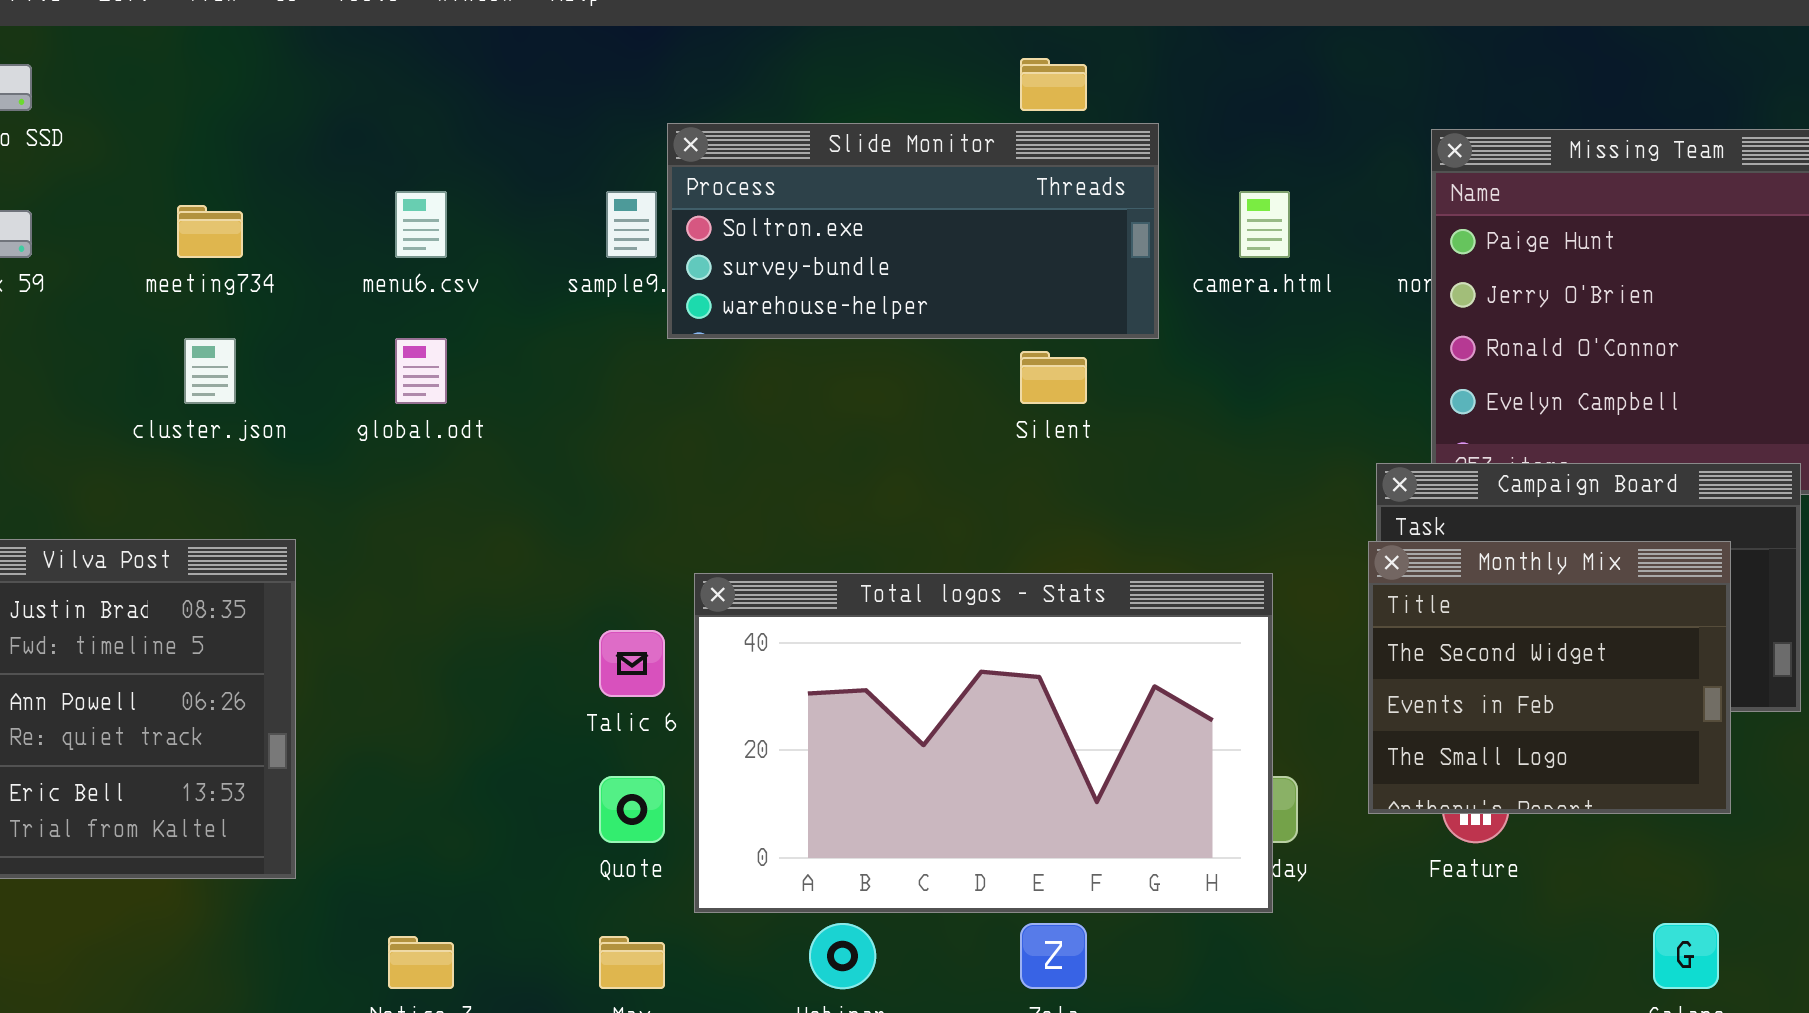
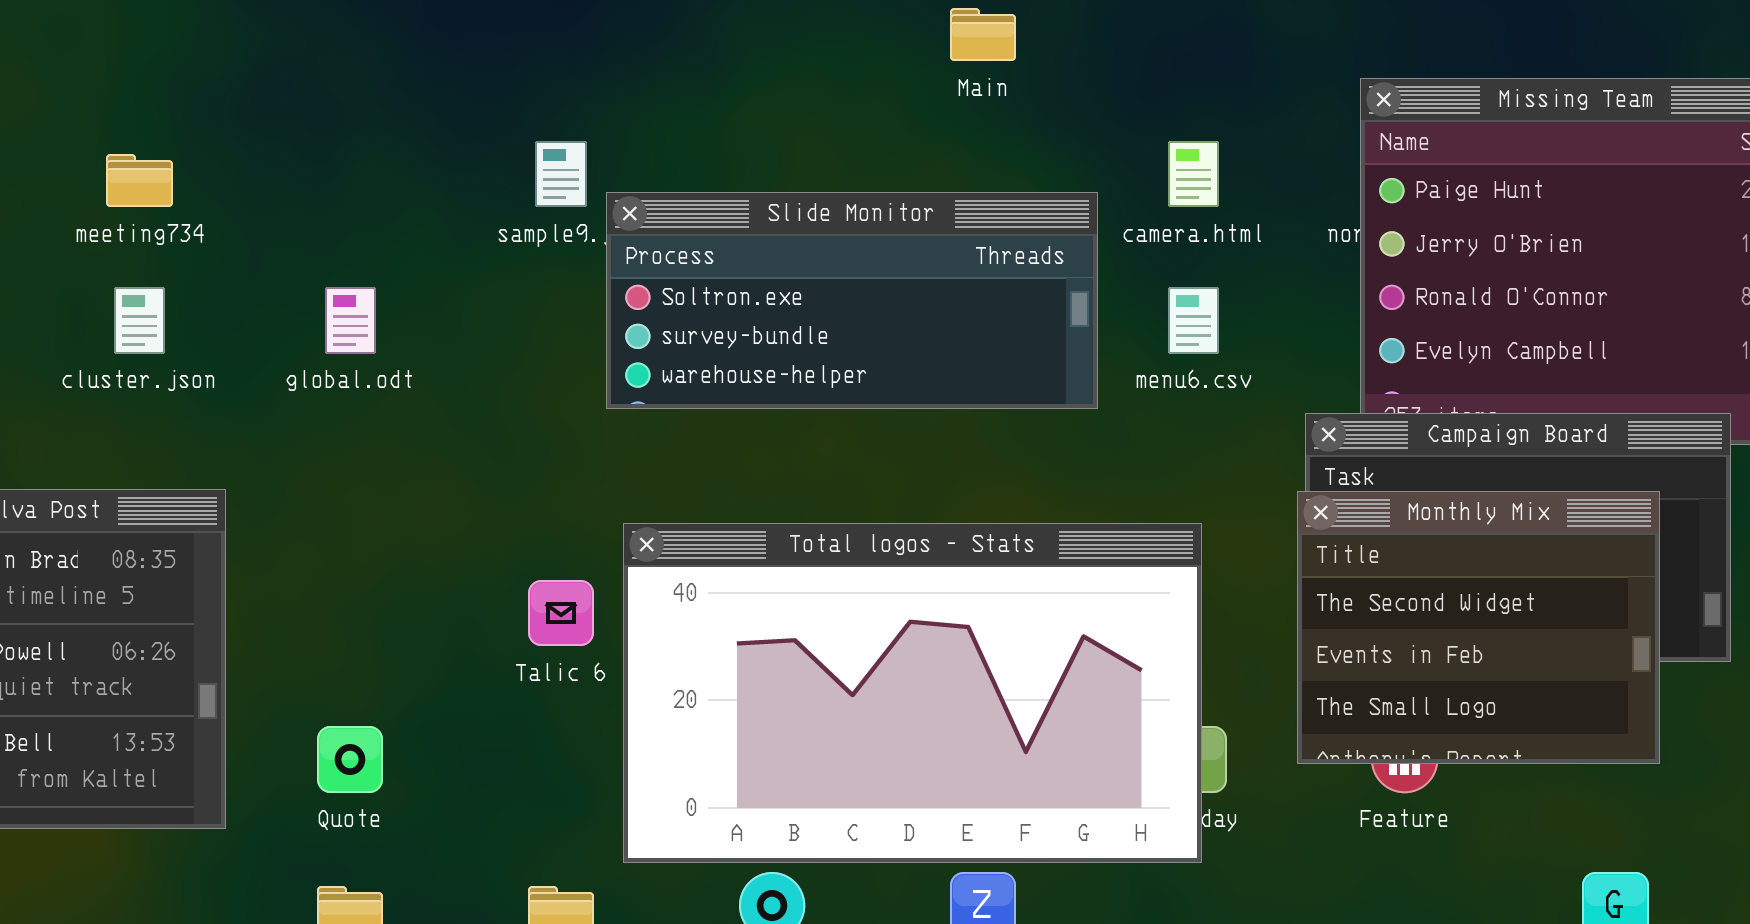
Slide Monitor: [667,123,1159,339] -> [606,192,1098,409], moved
menu6.csv: [395,191,447,258] -> [1168,287,1219,354], moved
Quote: [599,776,665,843] -> [317,726,383,793], moved

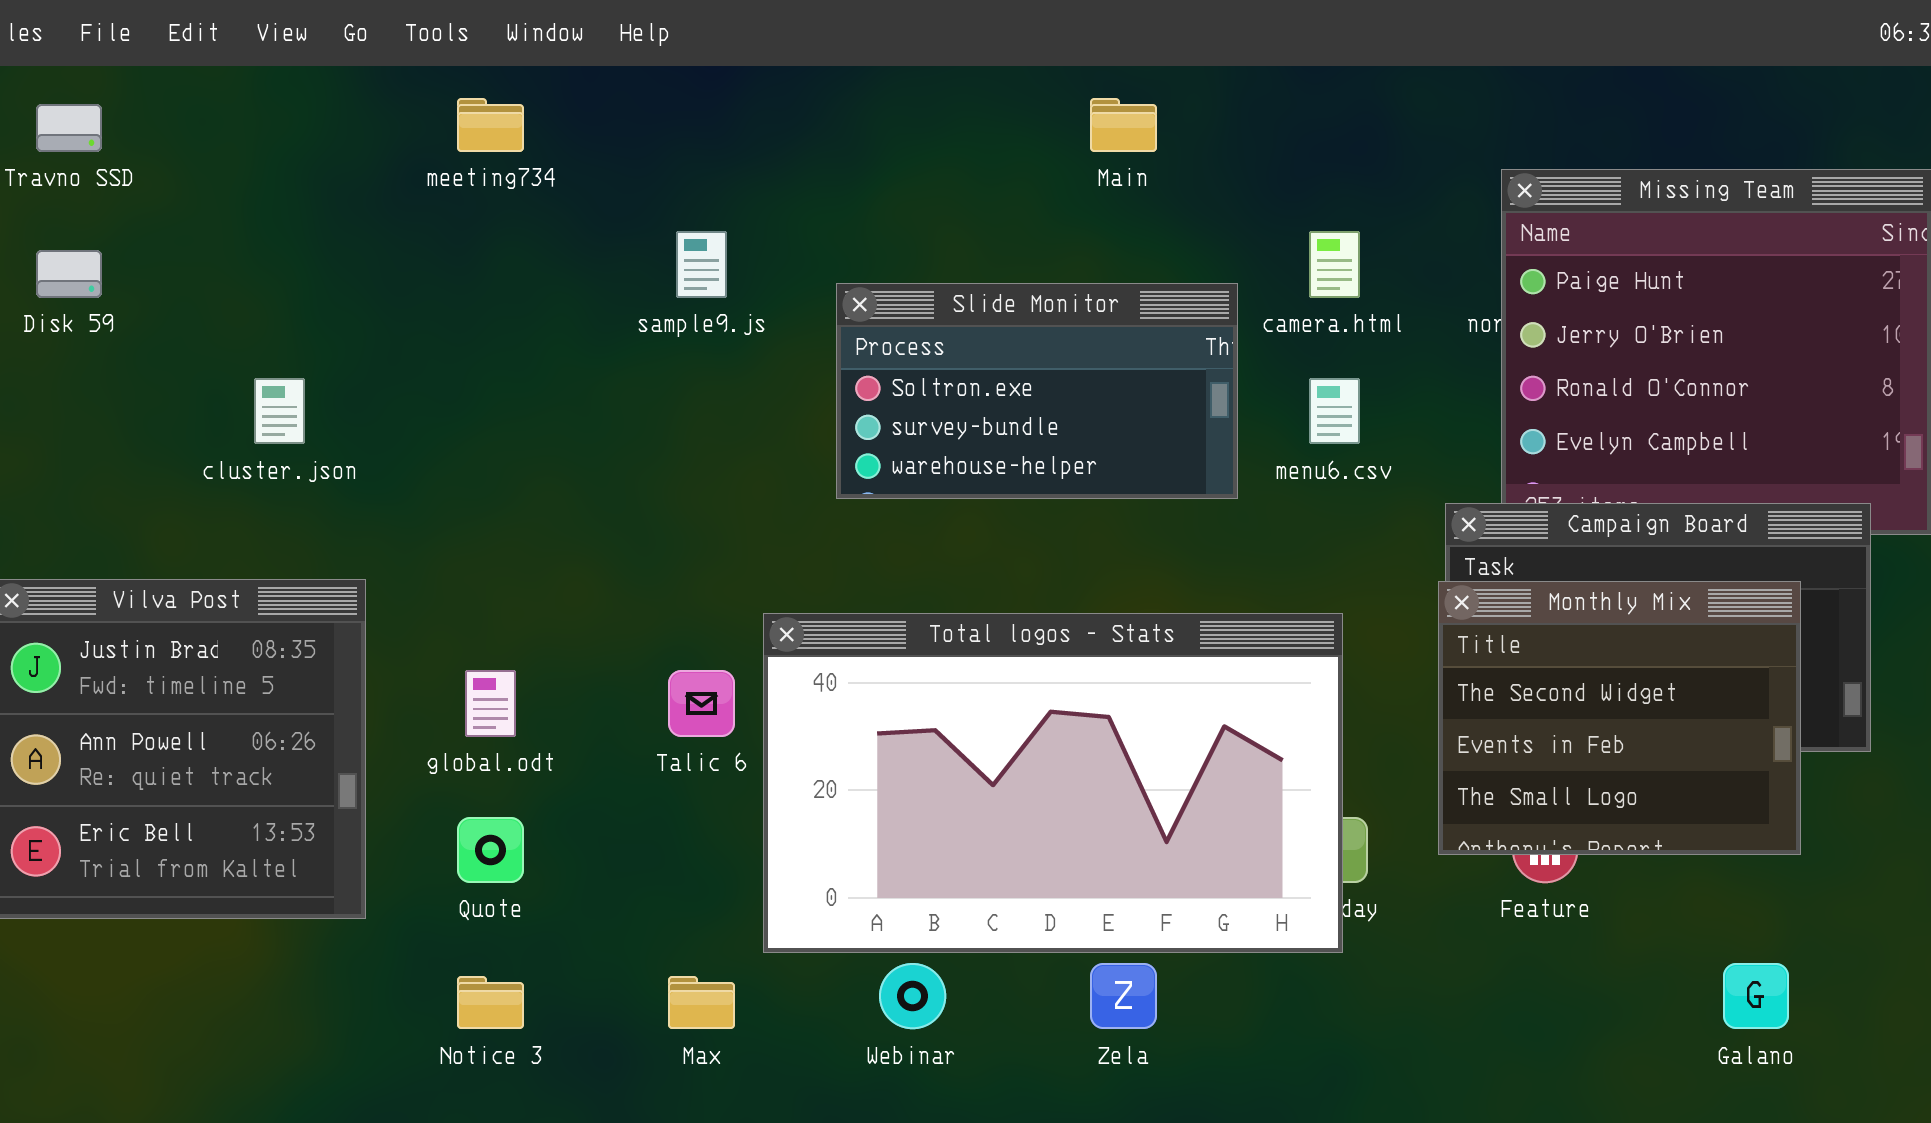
meeting734: [106,154,173,207] -> [457,98,524,152], moved
Slide Monitor: [606,192,1098,409] -> [836,283,1238,499], resized
global.odt: [325,287,376,354] -> [465,670,516,737], moved

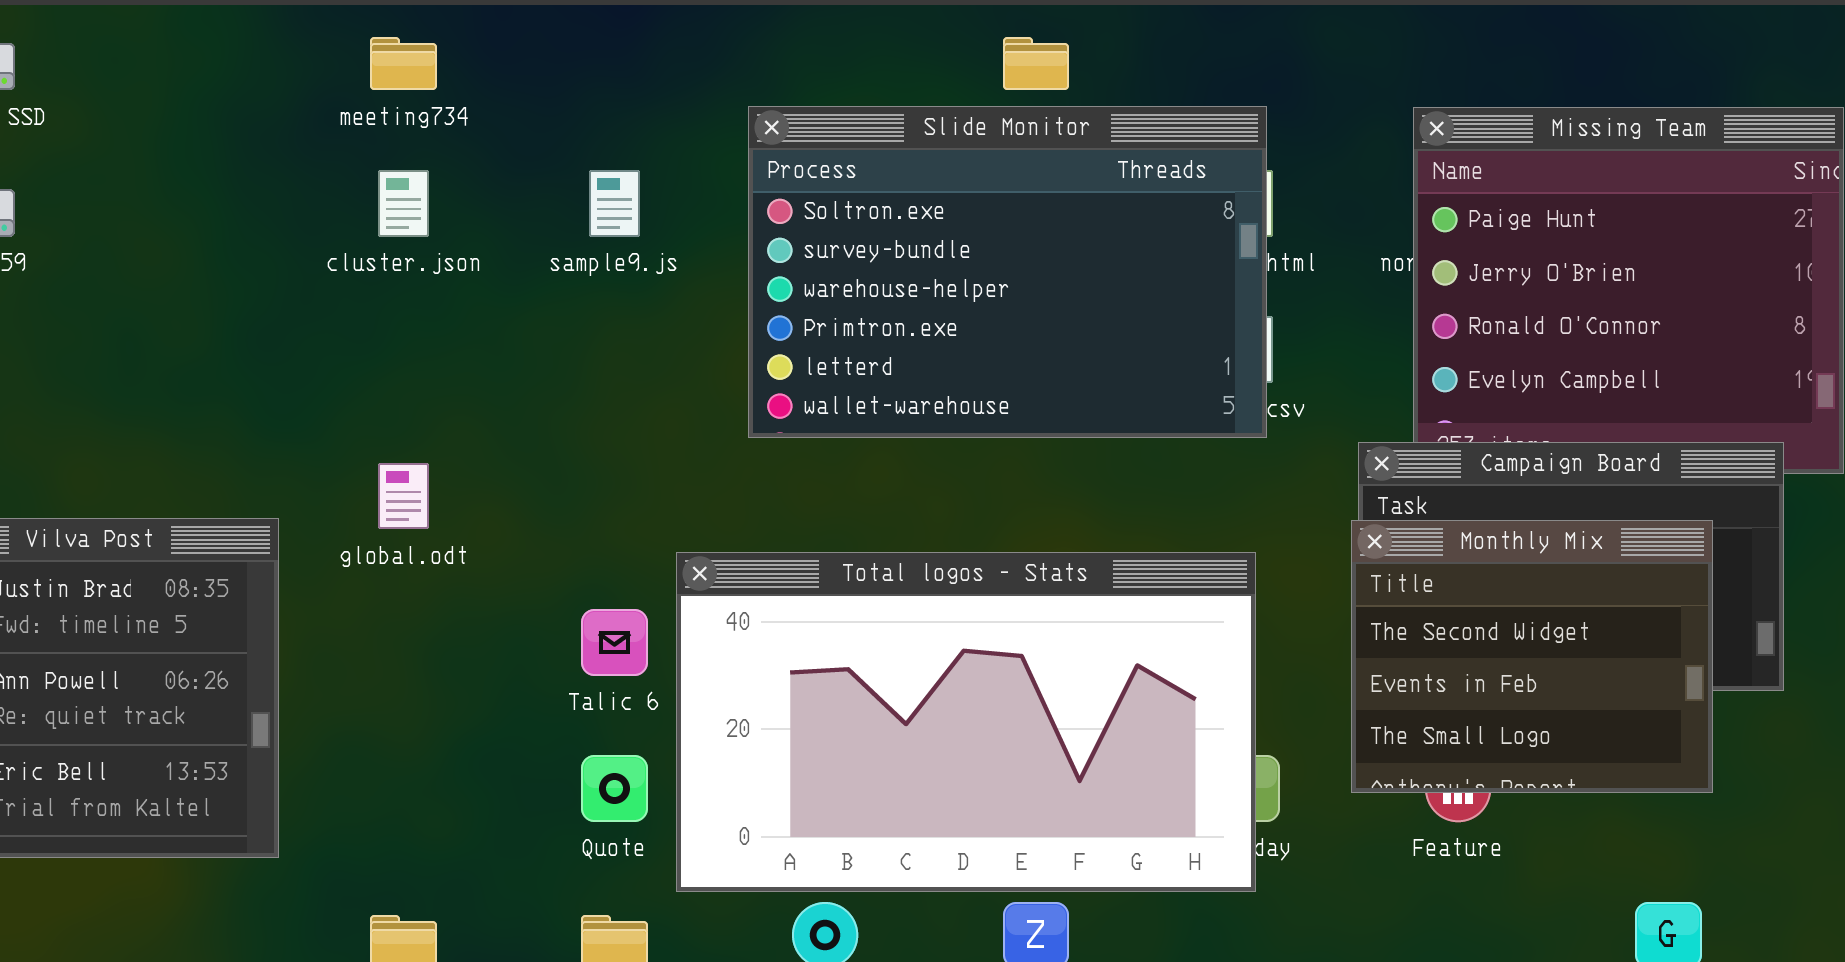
Slide Monitor: [836,283,1238,499] -> [748,106,1267,438], resized
cluster.json: [254,378,305,444] -> [378,170,429,237], moved
global.odt: [465,670,516,737] -> [378,463,429,529], moved
Quote: [457,817,524,883] -> [581,755,648,822], moved

